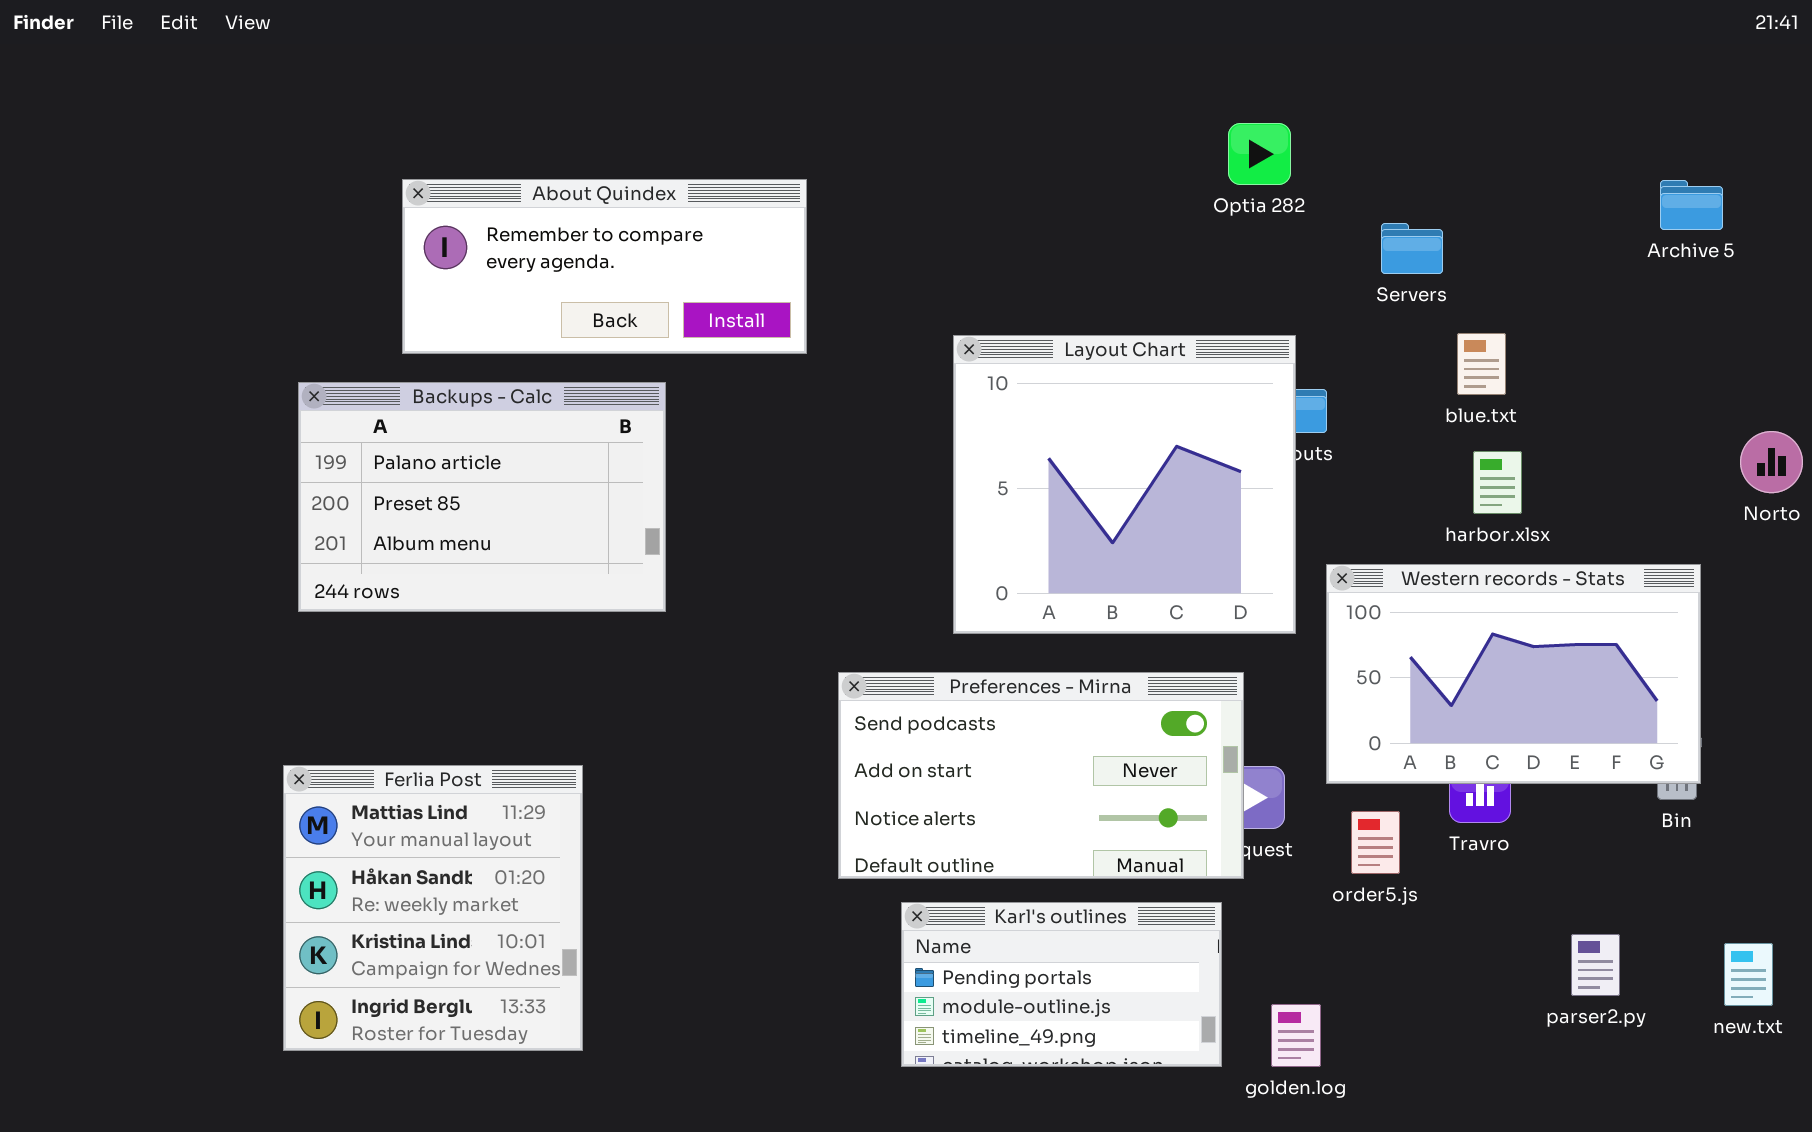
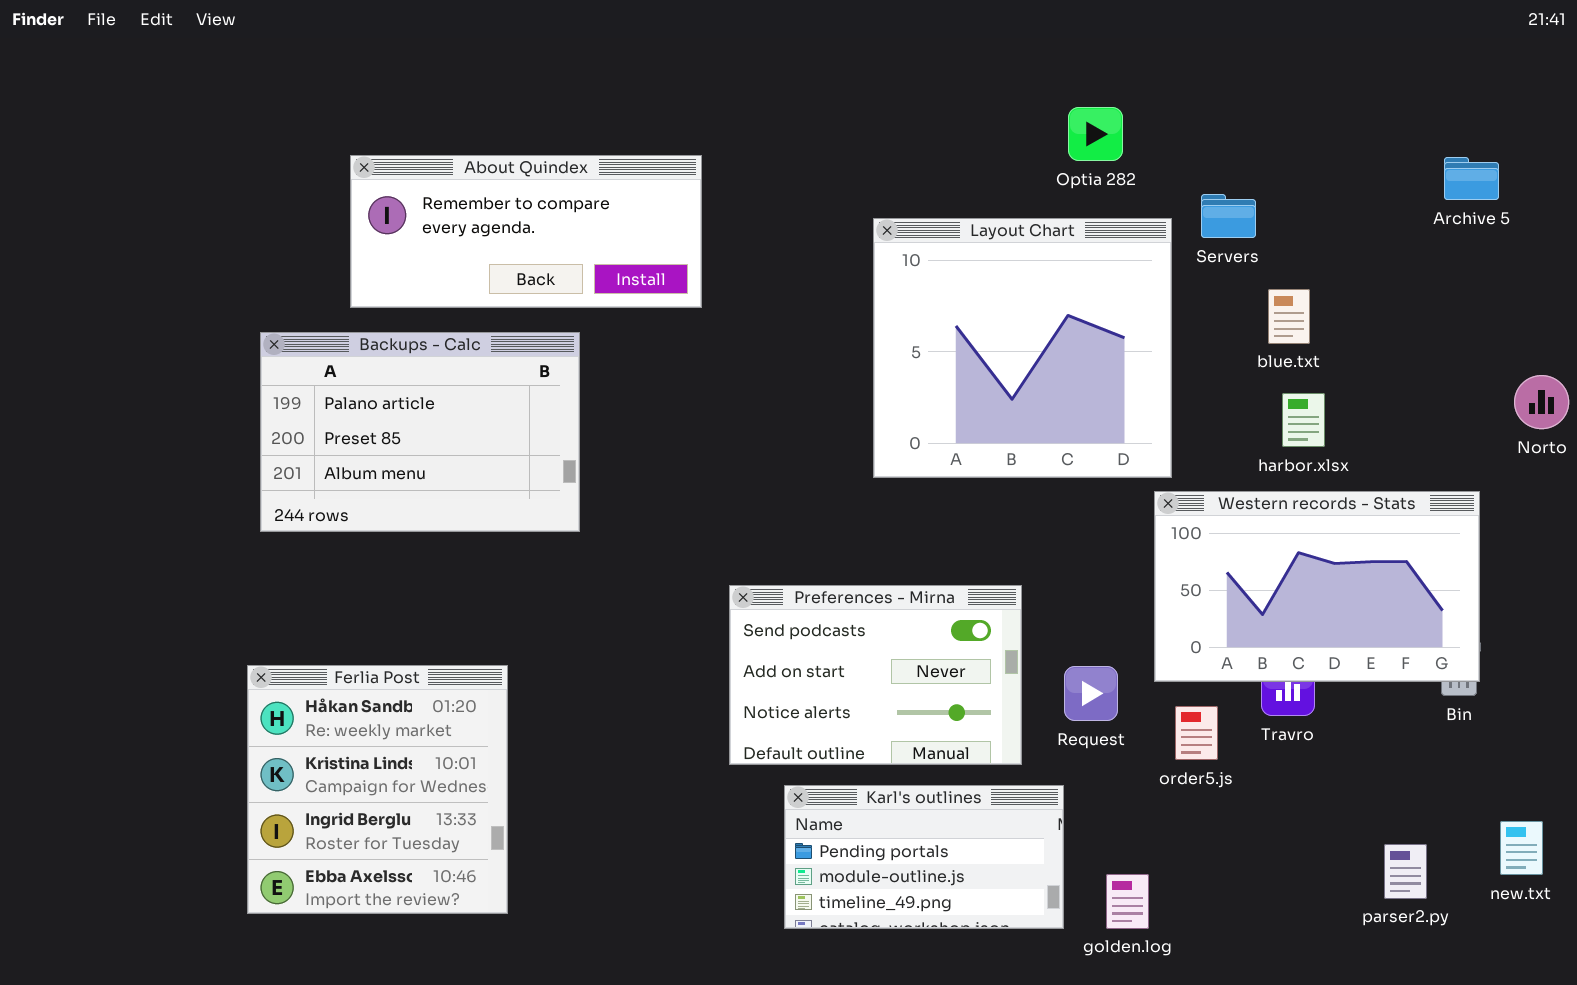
Layout Chart: [953,335,1296,634] -> [873,218,1172,478], moved
Preferences - Mirna: [838,672,1244,879] -> [729,585,1022,765], resized
Ferlia Post: [283,765,583,1051] -> [247,665,508,914], scrolled down 1 row
parser2.py: [1571,934,1620,996] -> [1384,844,1427,899], moved

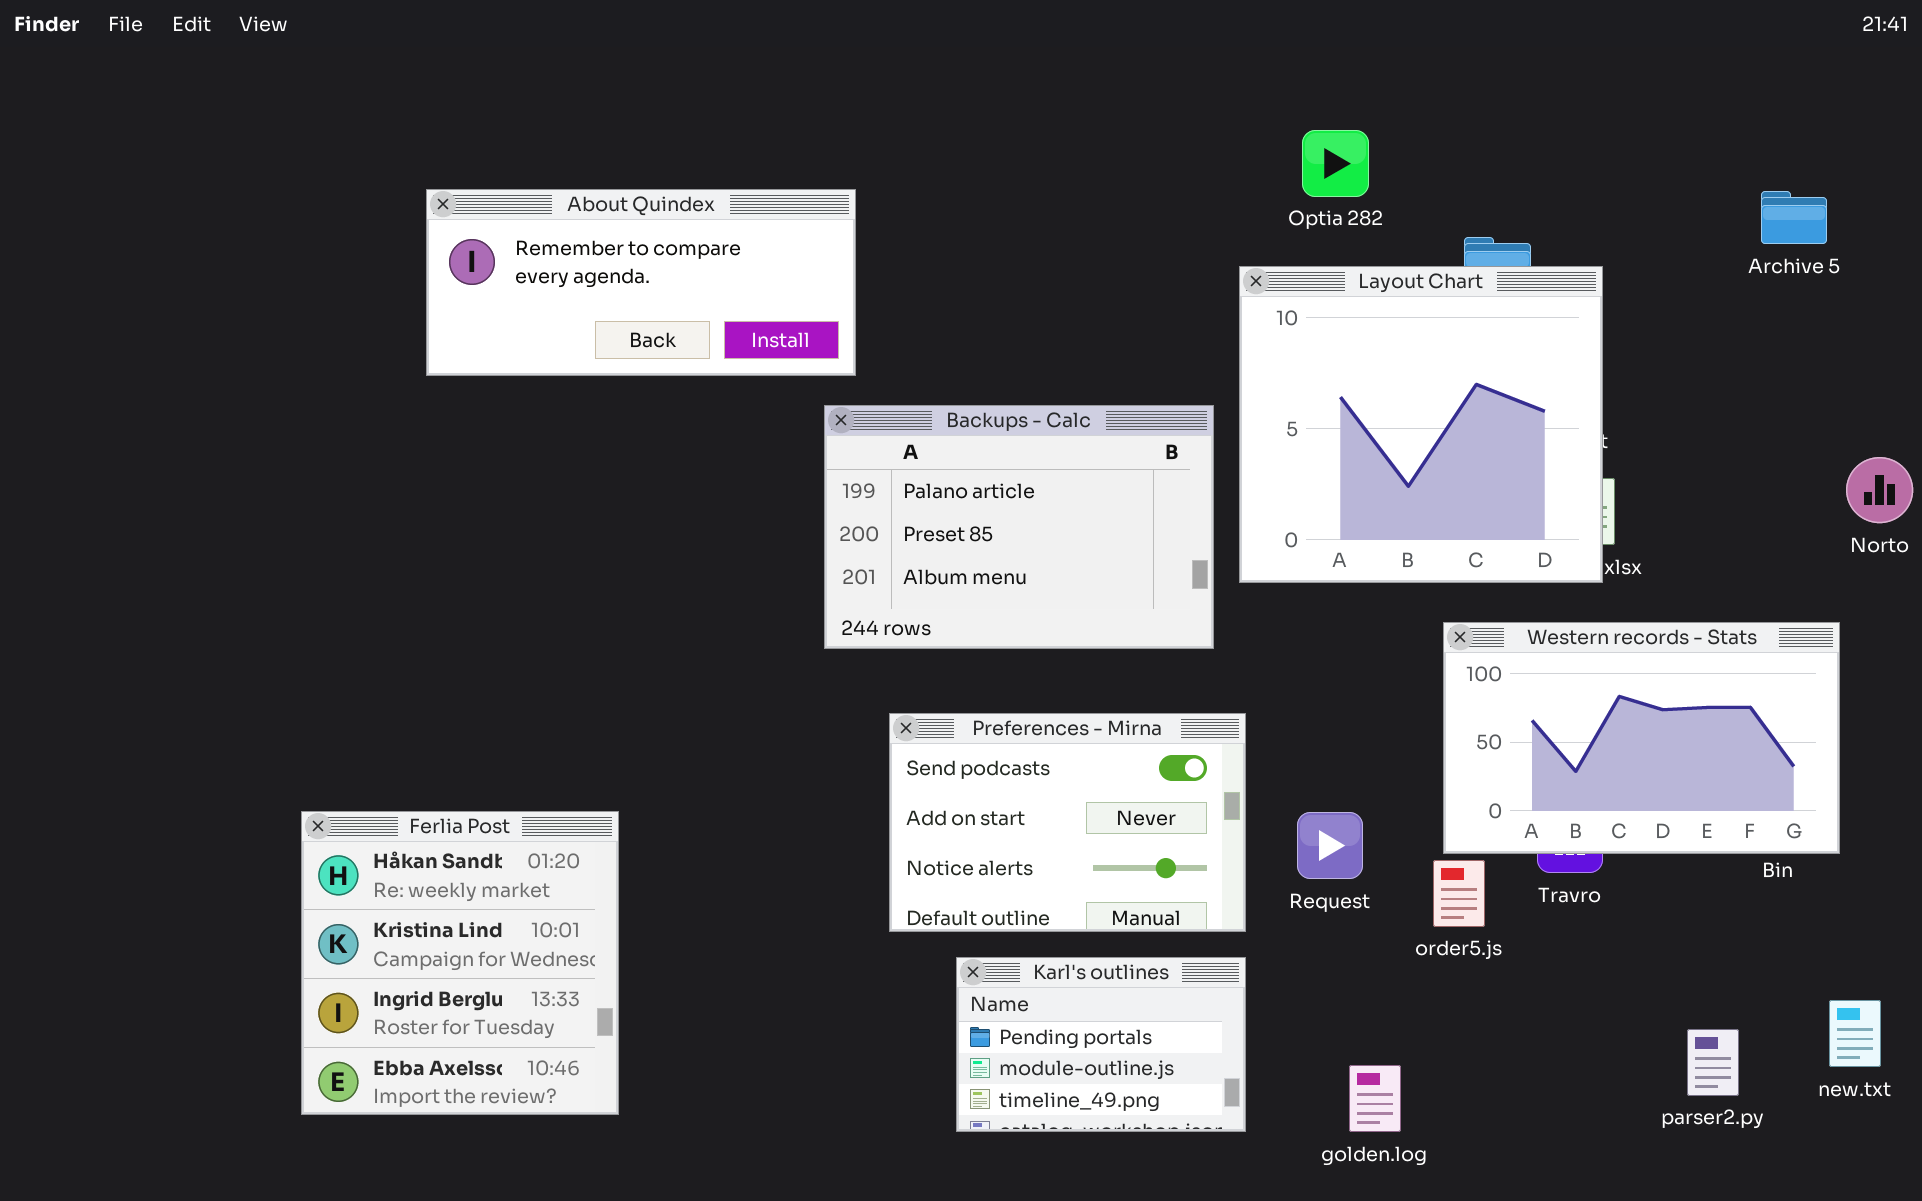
Layout Chart: [873,218,1172,478] -> [1239,266,1603,583], moved
Backups - Calc: [260,332,580,532] -> [824,405,1214,649], moved
Western records - Stats: [1154,491,1480,682] -> [1443,622,1840,854], moved
Karl's outlines: [784,785,1064,929] -> [956,957,1246,1132], resized

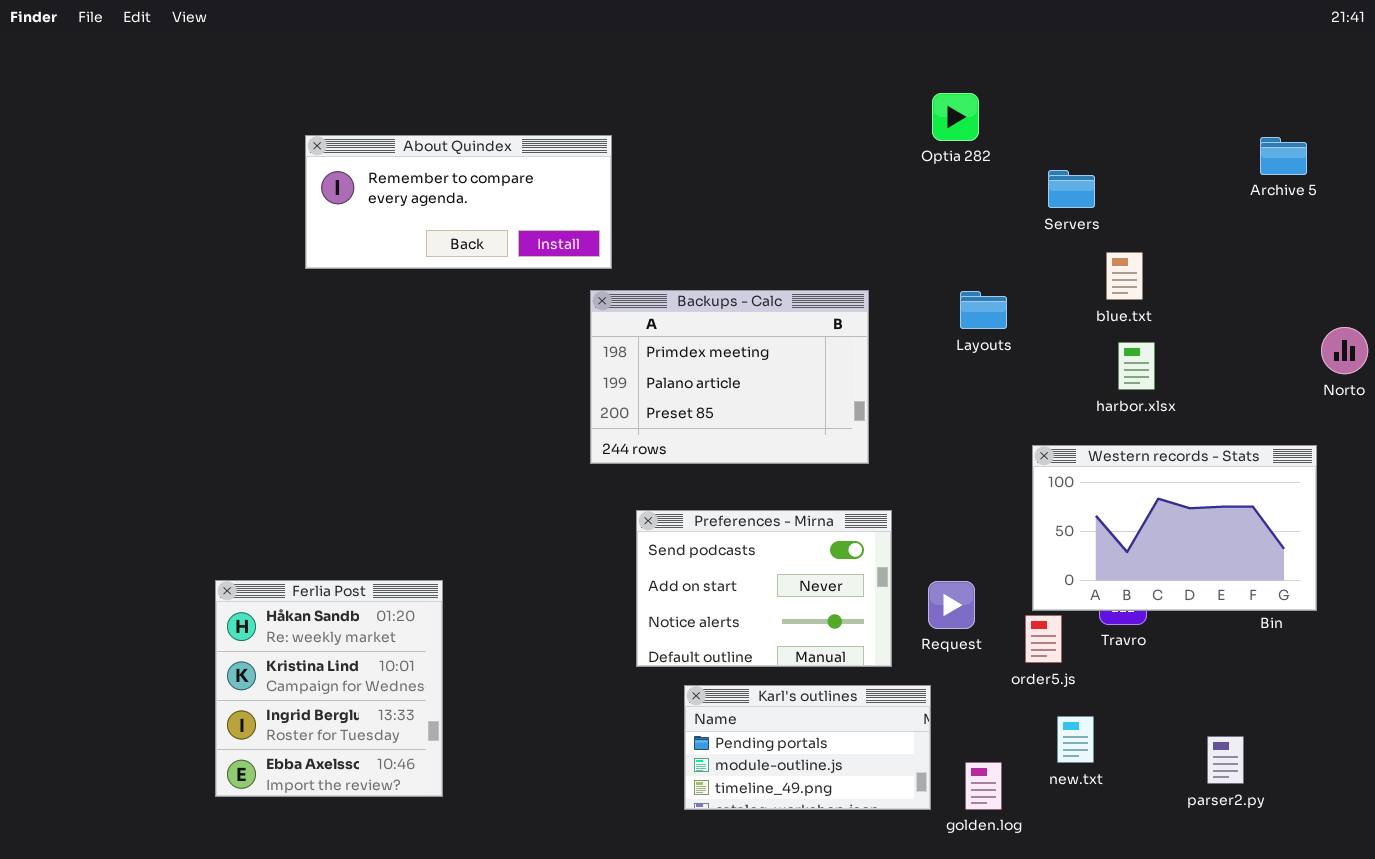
Layout Chart: [1239,266,1603,583] -> none, closed
Backups - Calc: [824,405,1214,649] -> [590,290,869,464], scrolled up 1 row
Karl's outlines: [956,957,1246,1132] -> [684,685,931,810], resized
new.txt: [1829,1000,1881,1067] -> [1057,716,1094,763], moved

